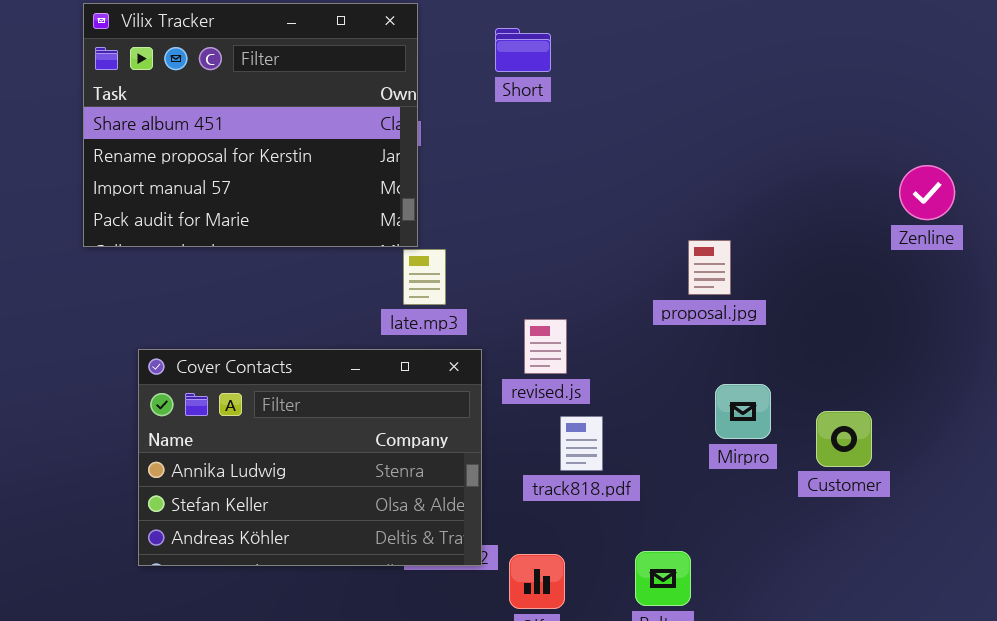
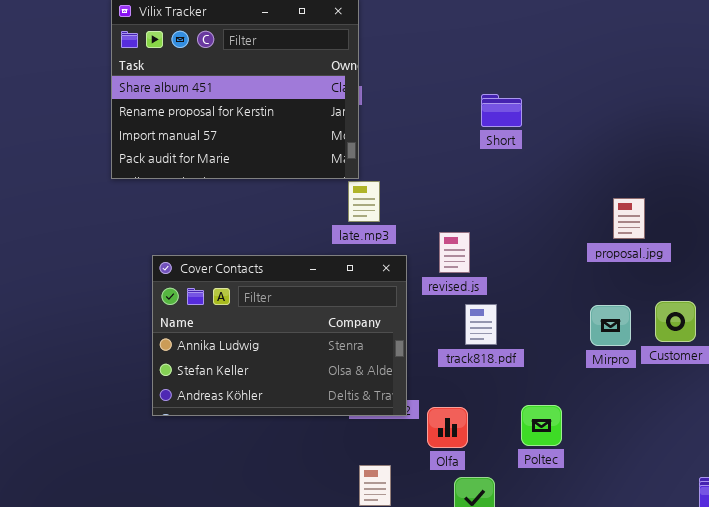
Short: [495,28,551,72] -> [481,94,522,127], moved
proposal.jpg: [688,240,731,295] -> [613,198,645,239], moved
Mirpro: [715,384,771,439] -> [590,305,631,346], moved

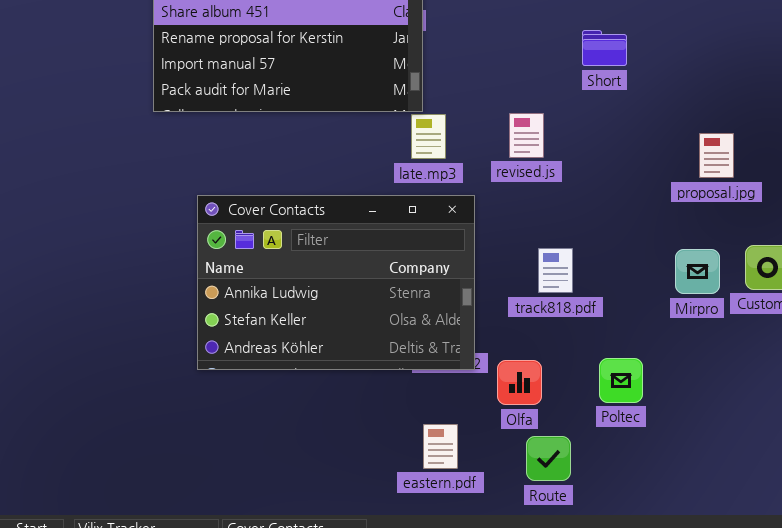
Short: [481,94,522,127] -> [582,30,627,66], moved
revised.js: [439,232,470,273] -> [509,113,544,158], moved

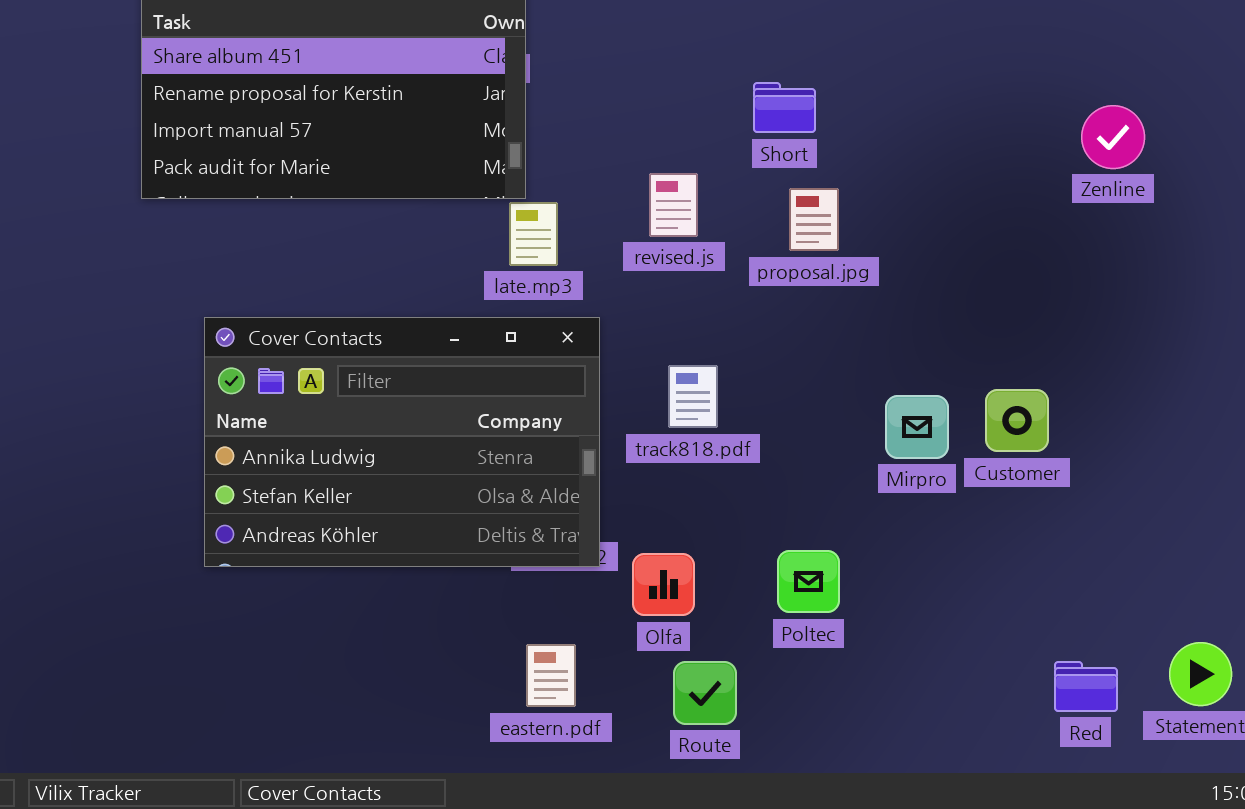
revised.js: [509,113,544,158] -> [649,173,698,237], moved
proposal.jpg: [699,133,734,178] -> [789,188,839,251], moved
track818.pdf: [538,248,573,293] -> [668,365,718,428], moved

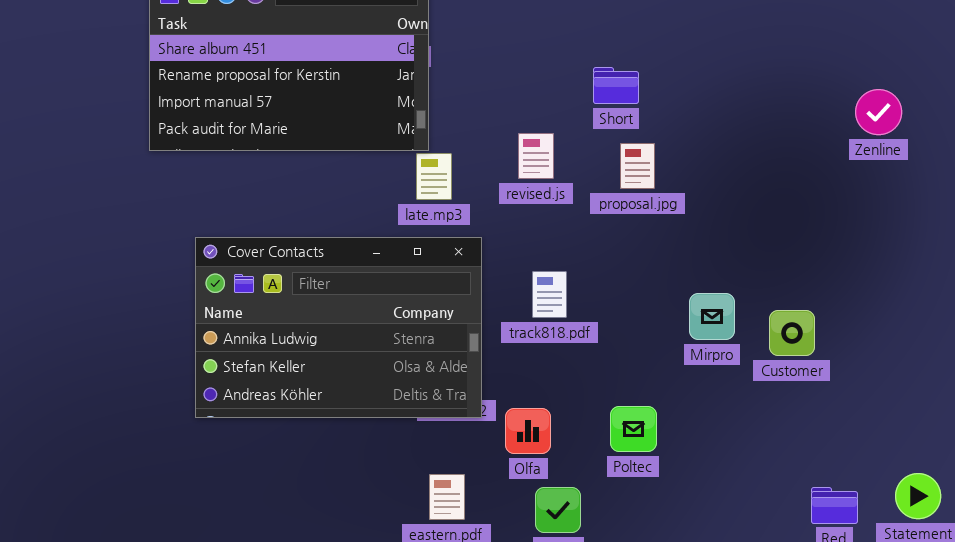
Zenline: [1081,105,1145,169] -> [855,89,902,135], moved
Customer: [985,389,1049,452] -> [769,310,815,356], moved

